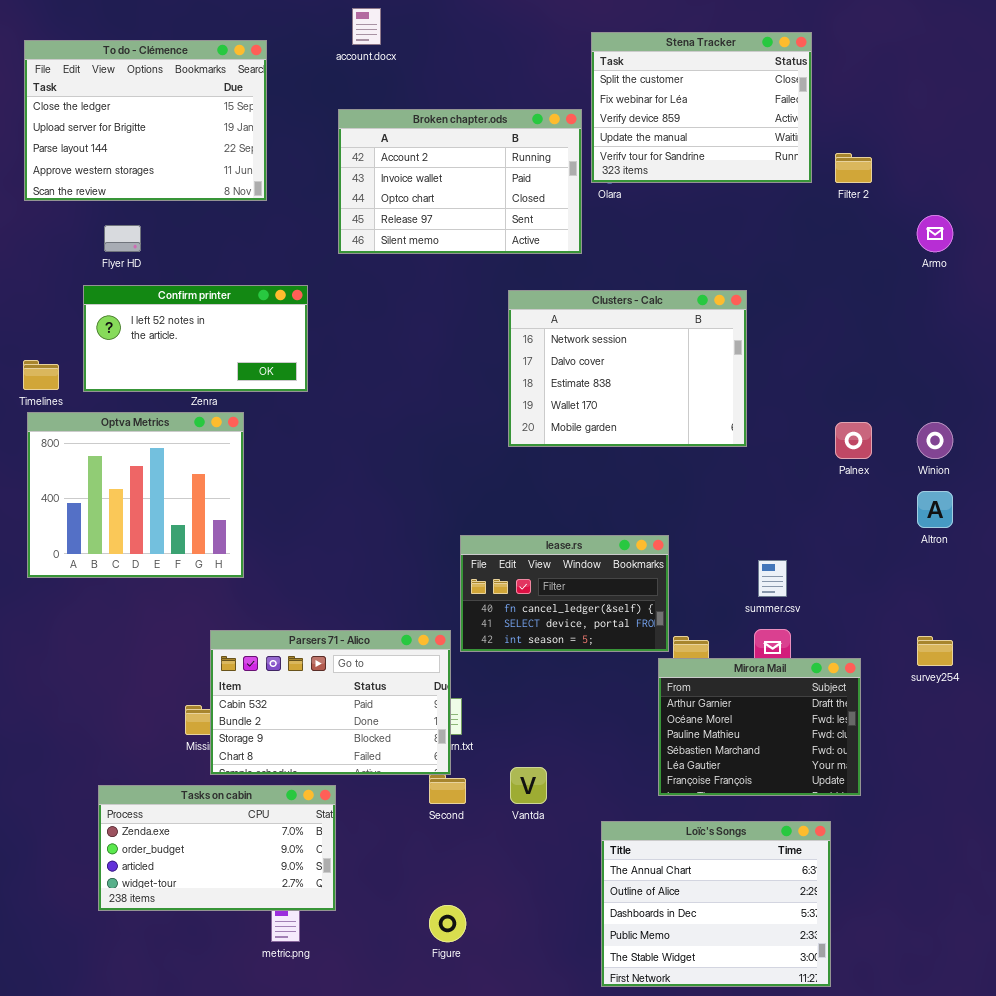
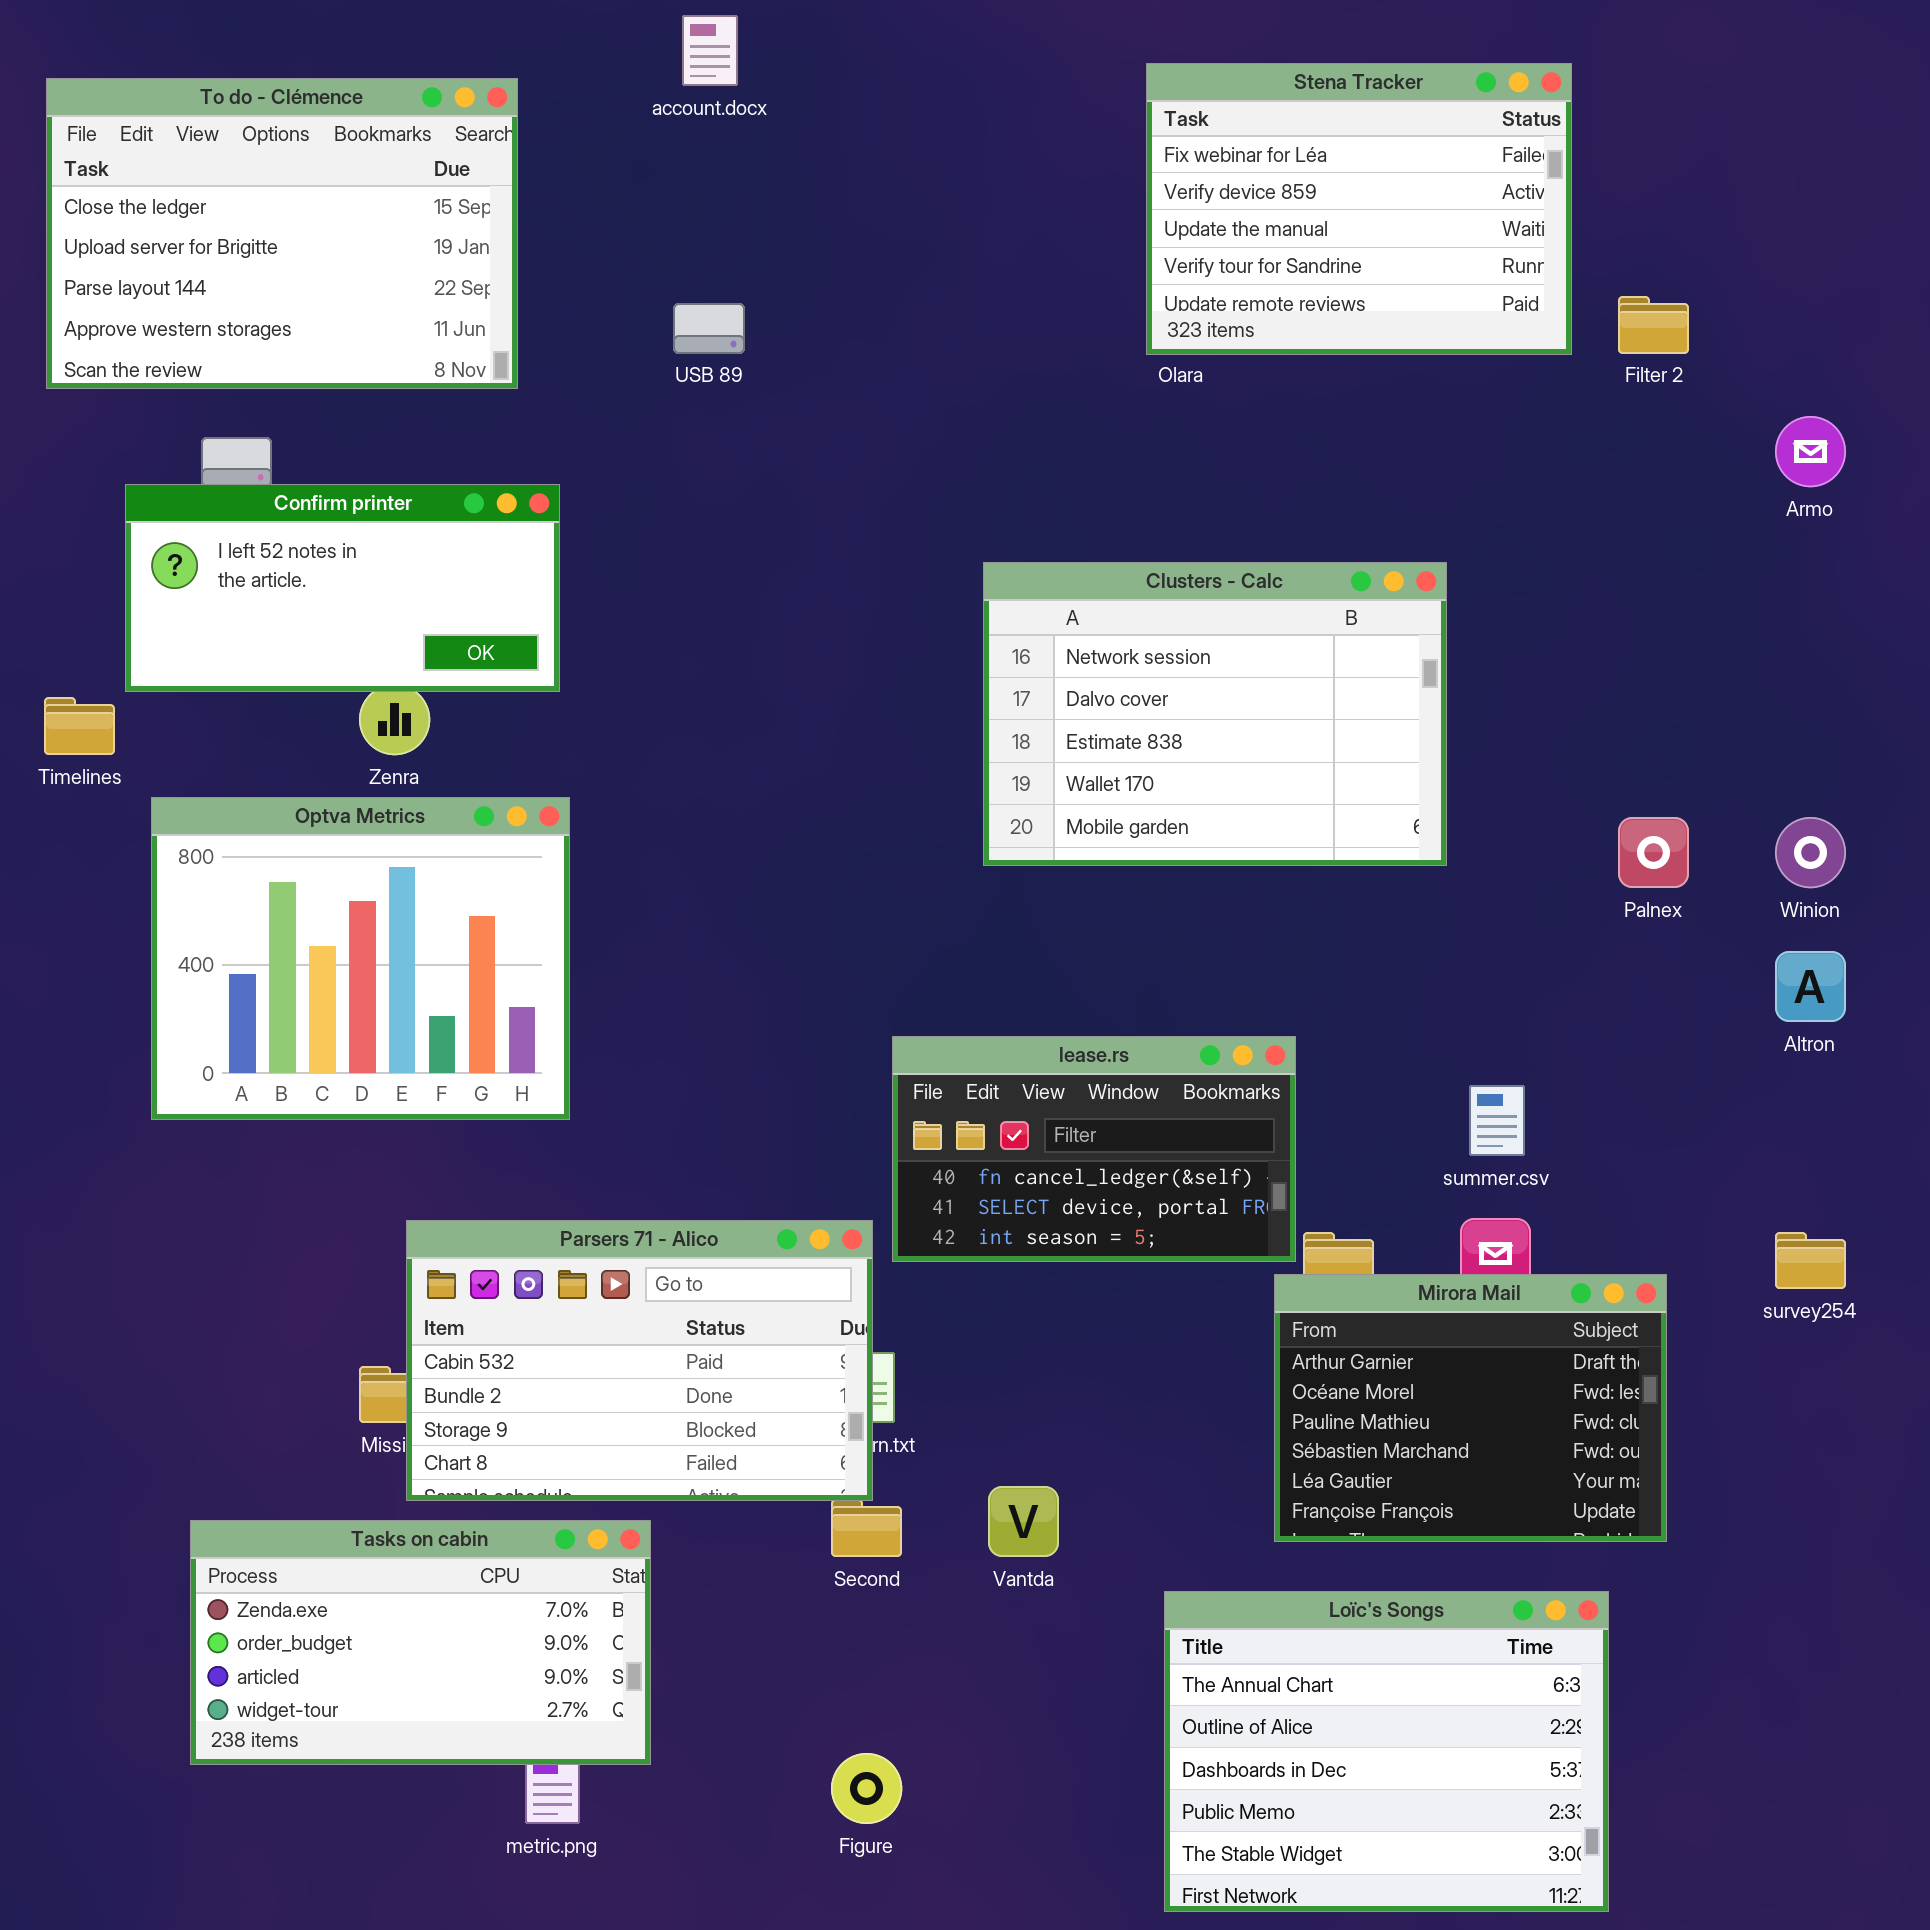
Stena Tracker: [591,32,812,183] -> [1146,63,1572,355], scrolled down 1 row
Broken chapter.ods: [338,109,582,254] -> none, closed
Confirm printer: [83,285,308,392] -> [125,484,560,692], moved
Optva Metrics: [27,412,244,578] -> [151,797,570,1120], moved

